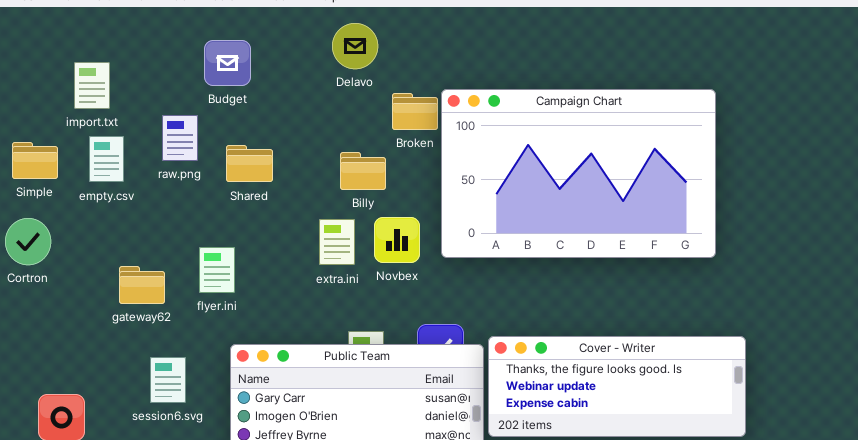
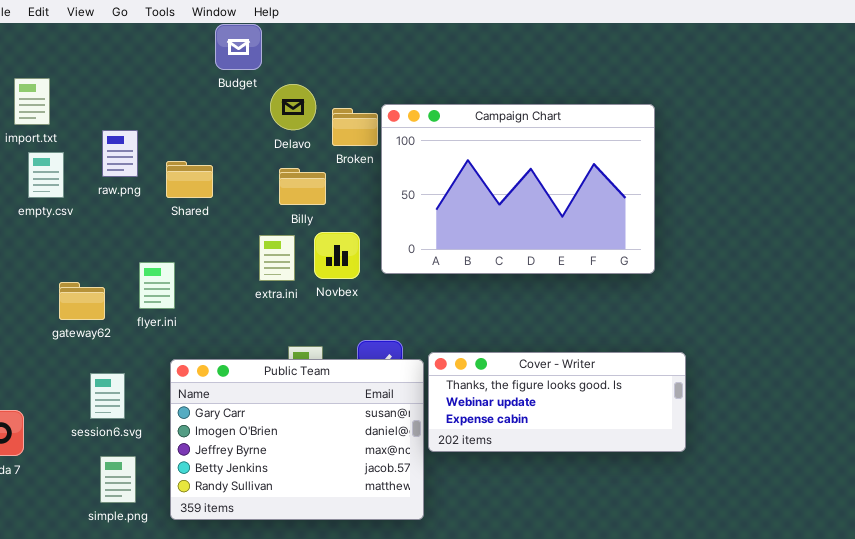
Delavo: [332,23,378,69] -> [270,84,316,130], moved
Budget: [204,40,251,86] -> [215,24,262,70], moved

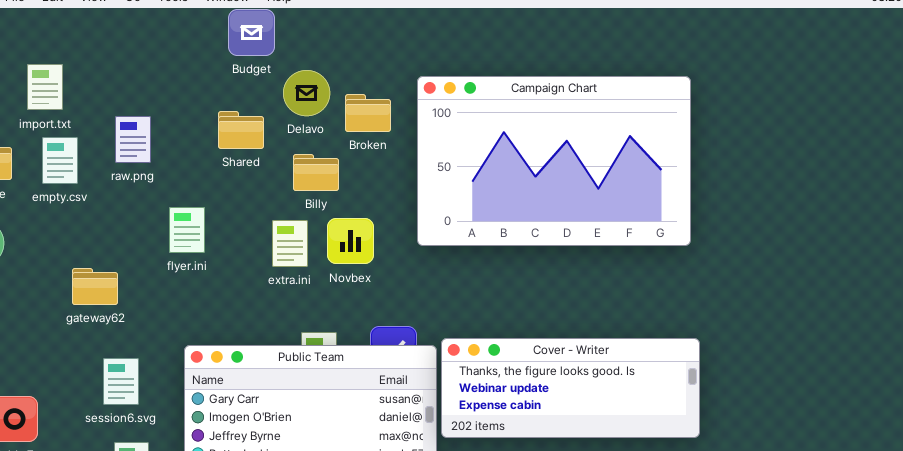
Campaign Chart: [381,104,655,274] -> [417,76,691,246], moved
Shared: [166,161,213,198] -> [218,111,264,149], moved
flyer.ini: [139,262,175,309] -> [169,207,205,253], moved

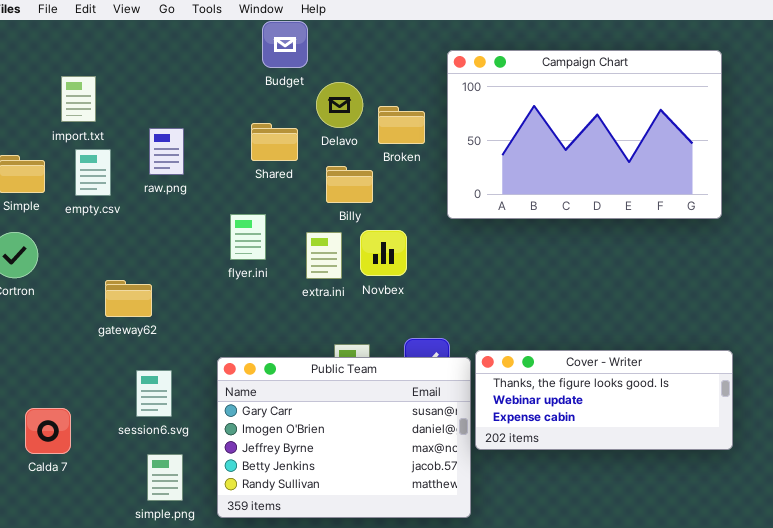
Campaign Chart: [417,76,691,246] -> [447,50,722,219], moved
flyer.ini: [169,207,205,253] -> [230,214,266,260], moved

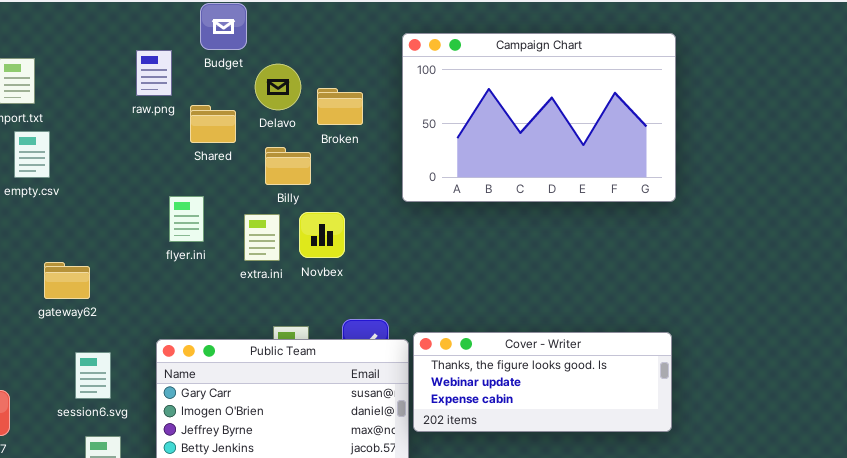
Campaign Chart: [447,50,722,219] -> [402,33,676,202], moved
raw.png: [149,128,184,175] -> [136,50,172,96], moved

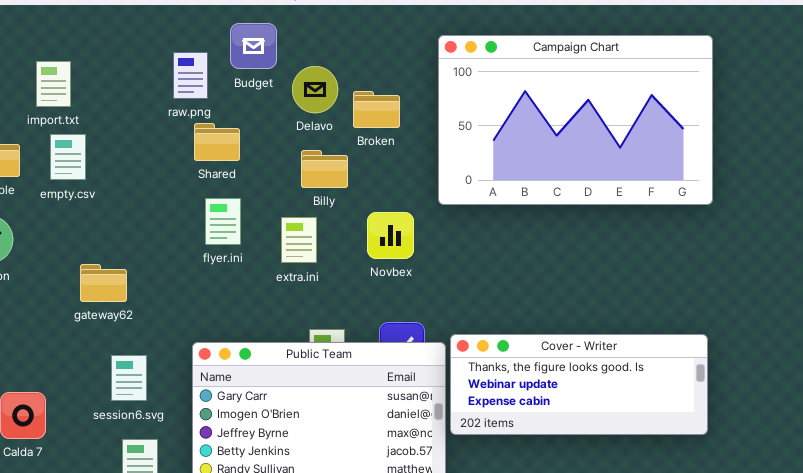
Budget: [200,3,247,50] -> [230,23,277,69], moved
Shared: [190,105,236,143] -> [194,123,240,161], moved
Novbex: [299,212,345,258] -> [367,212,414,259], moved

